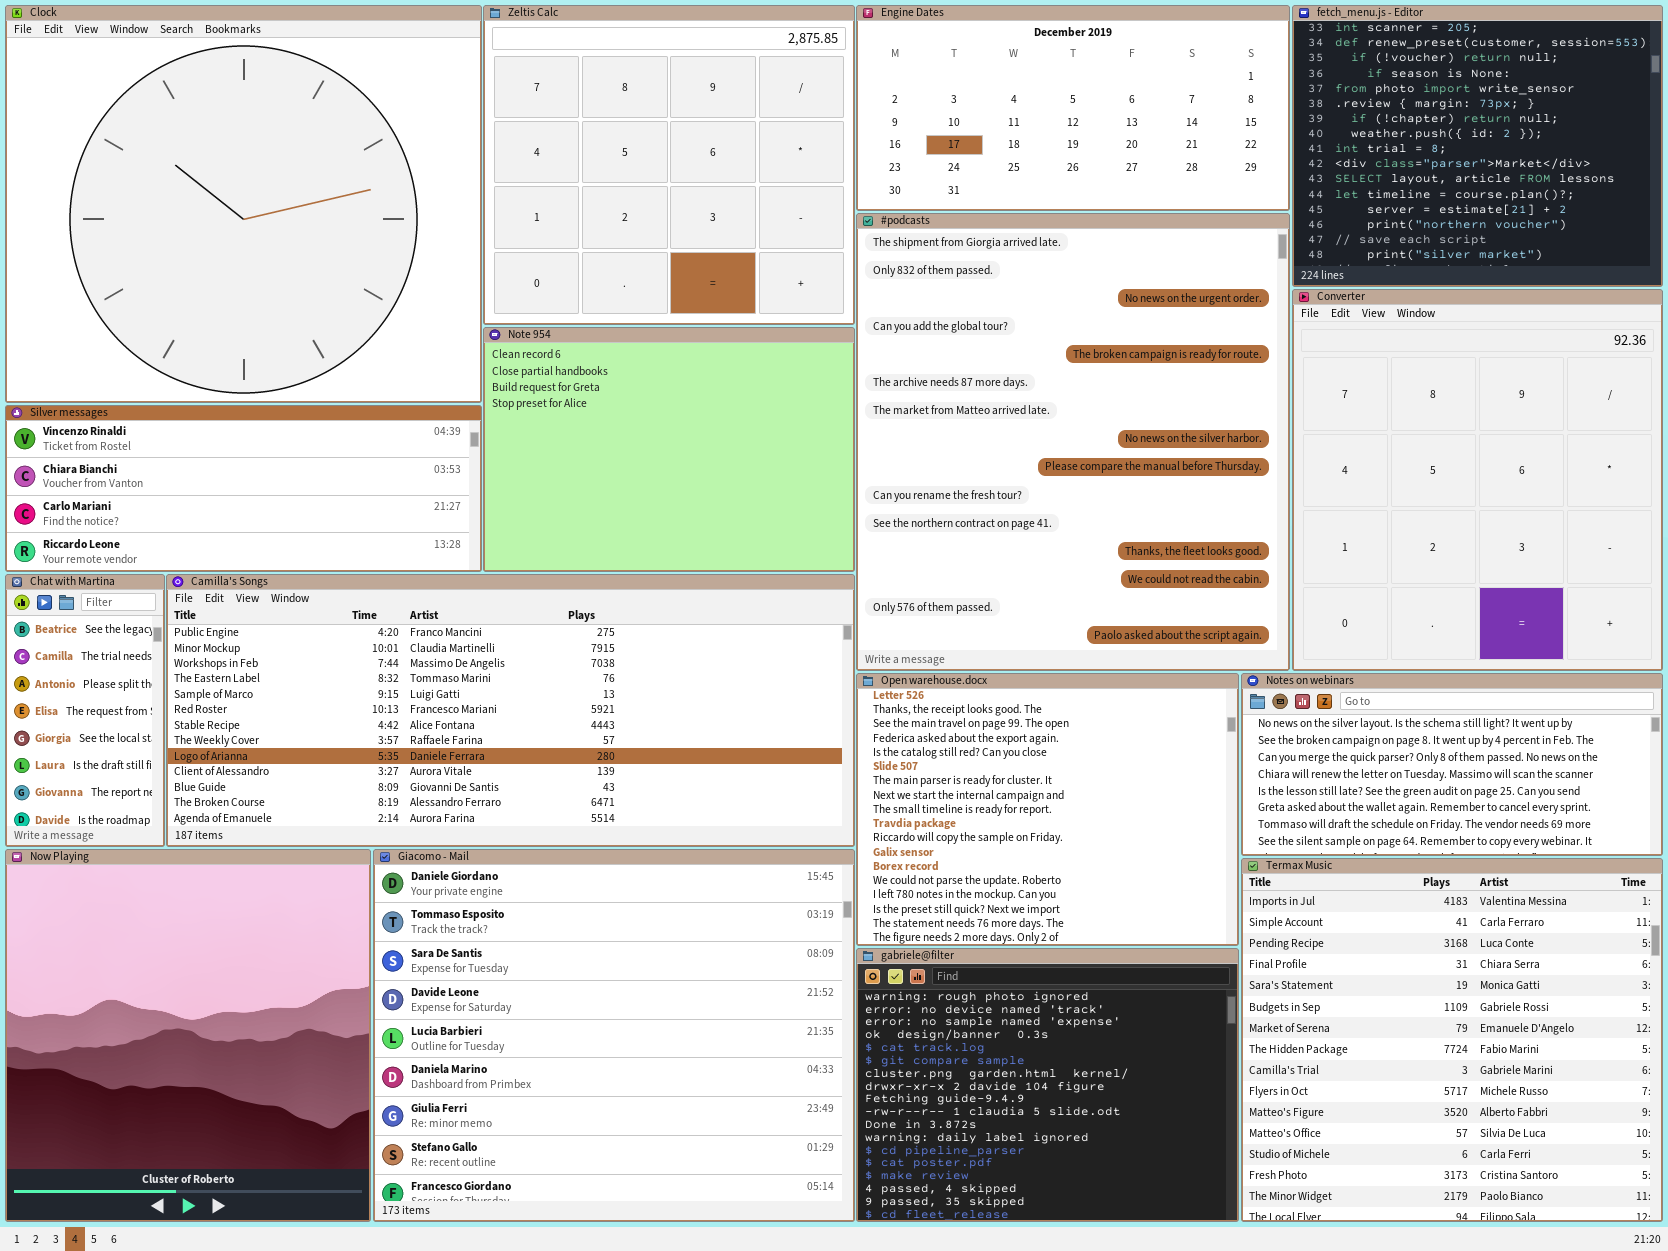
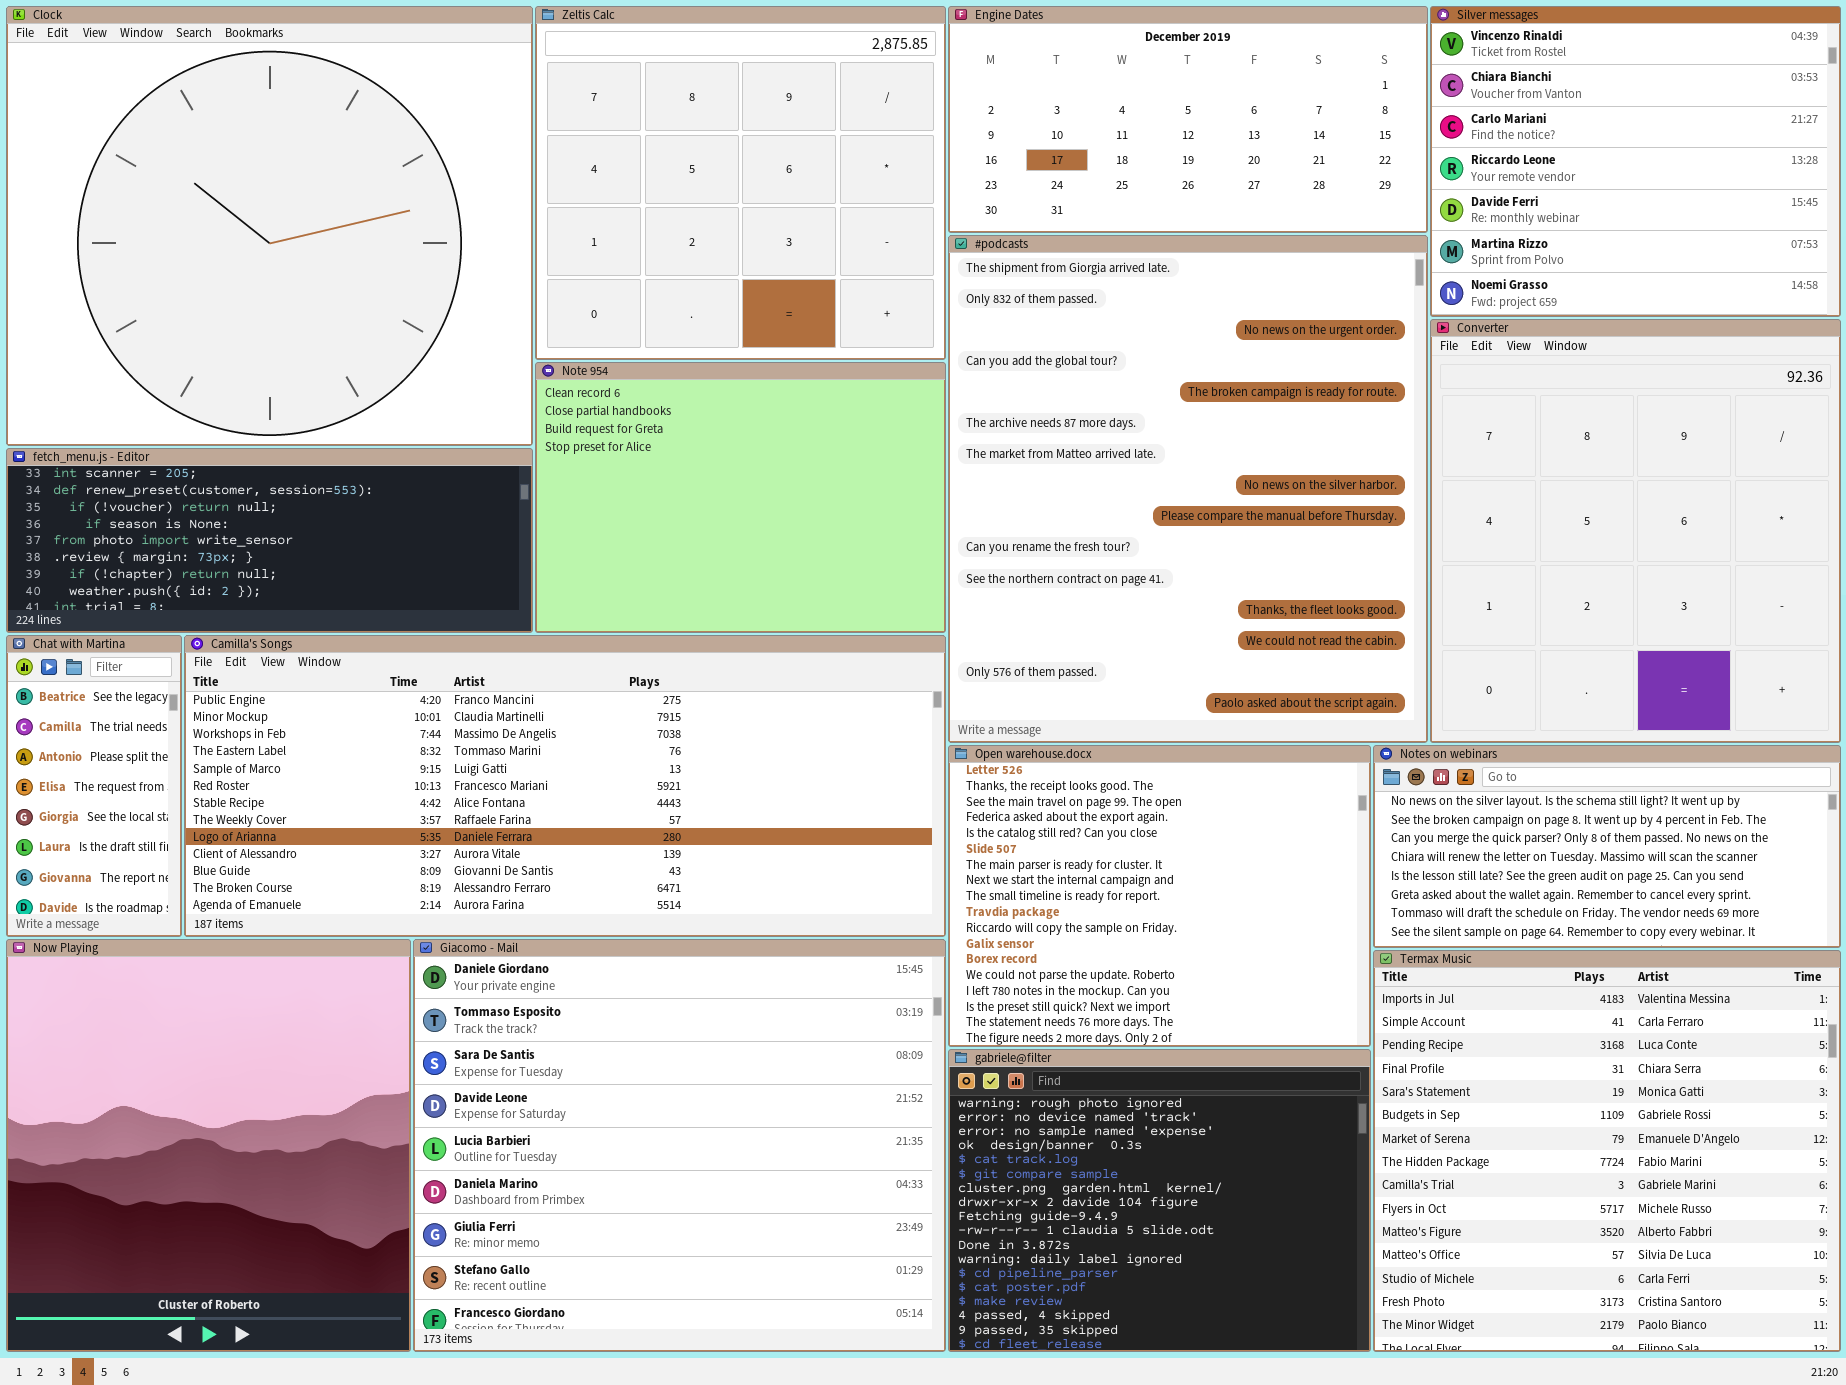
fetch_menu.js - Editor: [1292,5,1663,287] -> [6,448,533,633], moved, resized
Silver messages: [5,405,482,572] -> [1430,6,1841,317], moved, resized

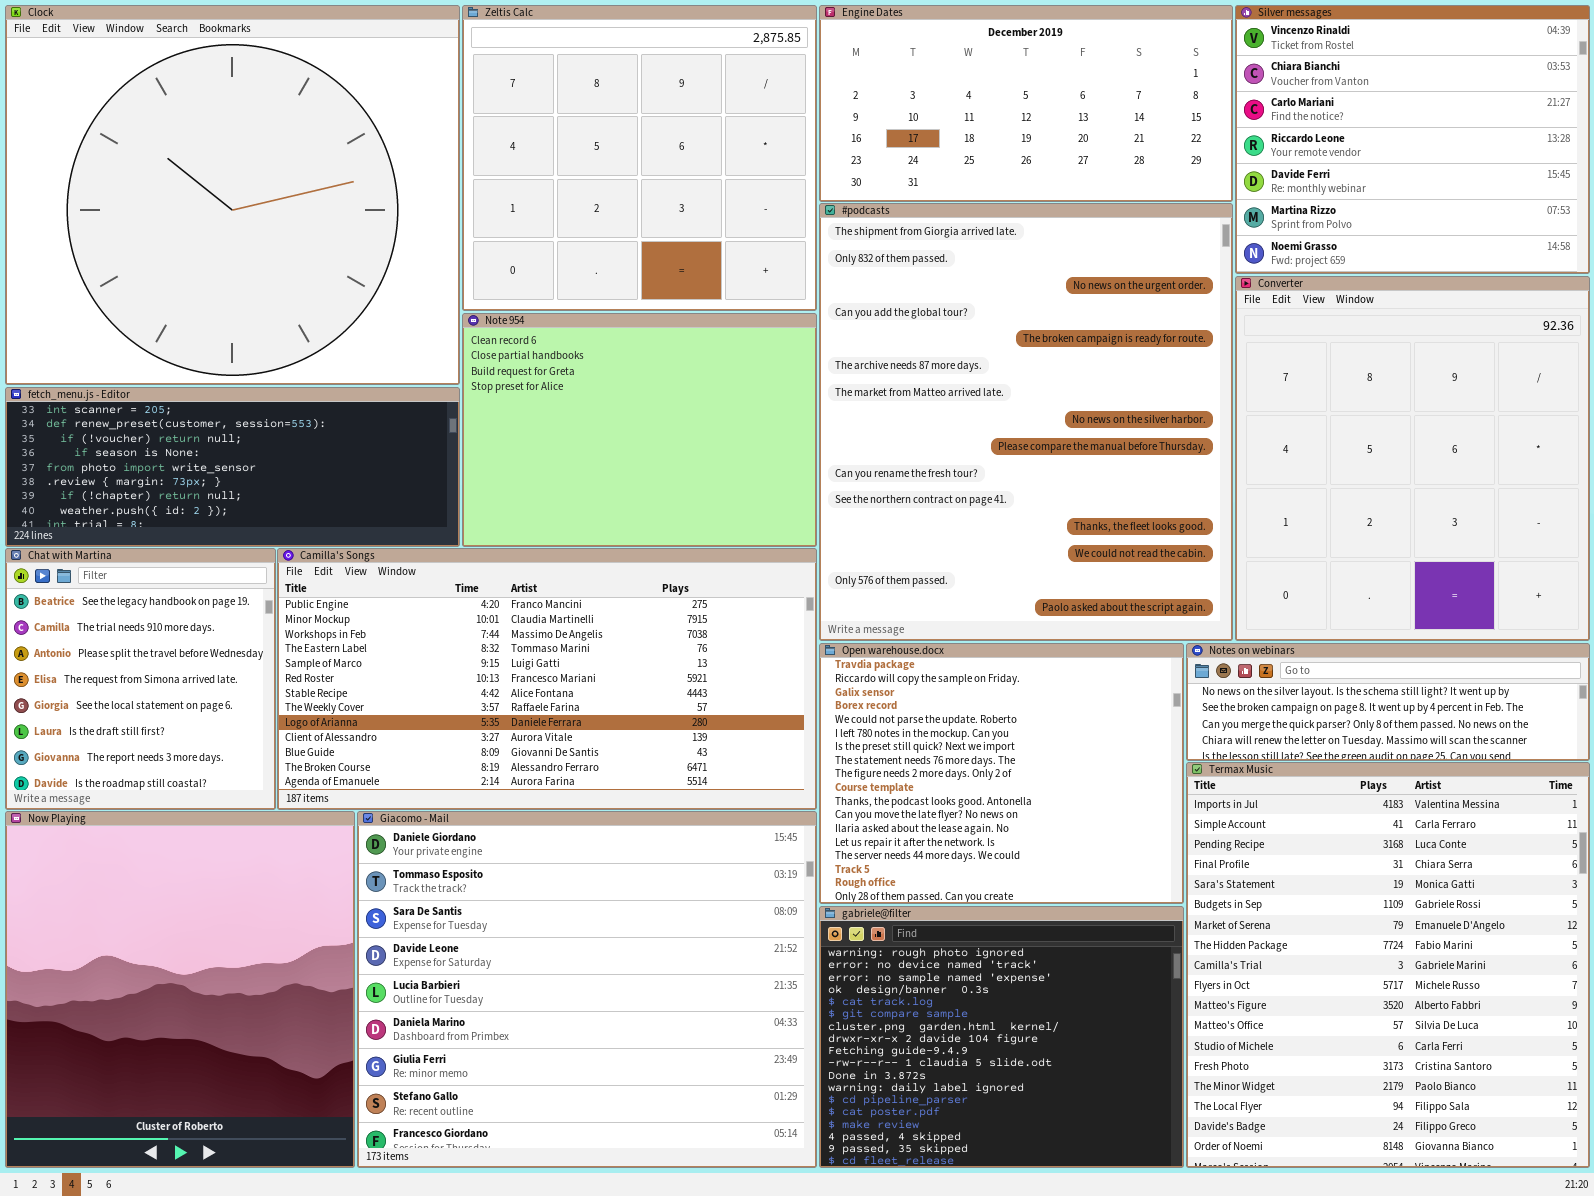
Chat with Martina: [6,635,182,937] -> [5,548,276,810], resized
Camilla's Songs: [184,635,946,937] -> [277,548,817,810], resized
Open warehouse.docx: [948,745,1371,1047] -> [819,643,1184,904], scrolled down 9 rows
Notes on webinars: [1373,745,1841,948] -> [1186,643,1590,761], resized
Termax Music: [1373,950,1841,1352] -> [1186,762,1590,1168], resized

